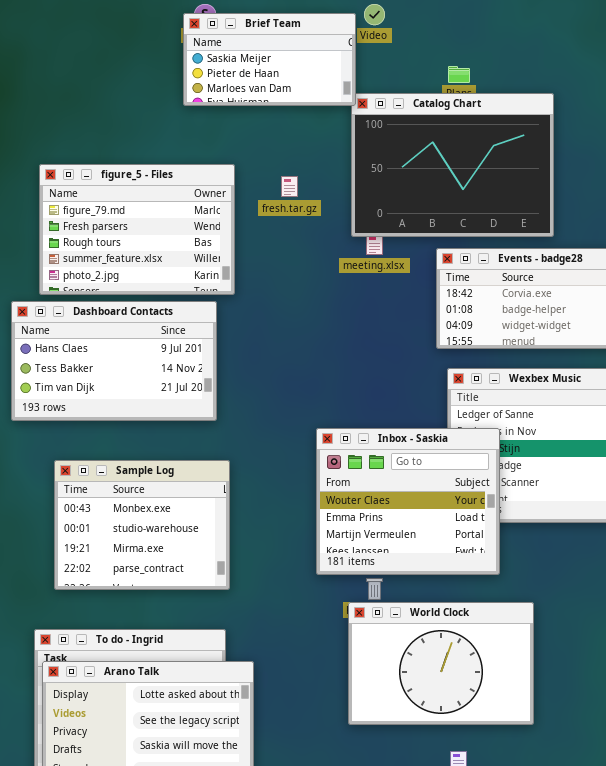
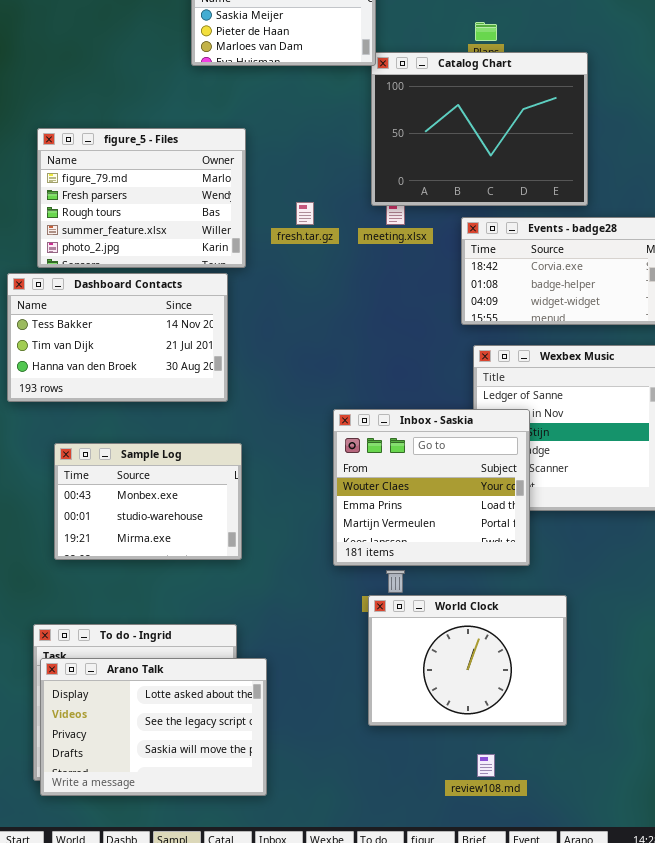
fresh.tar.gz: [281,176,298,197] -> [296,202,314,225], moved
Dashboard Contacts: [11,301,217,421] -> [7,273,228,402], scrolled down 1 row
Sample Log: [54,460,230,590] -> [54,443,242,560], resized

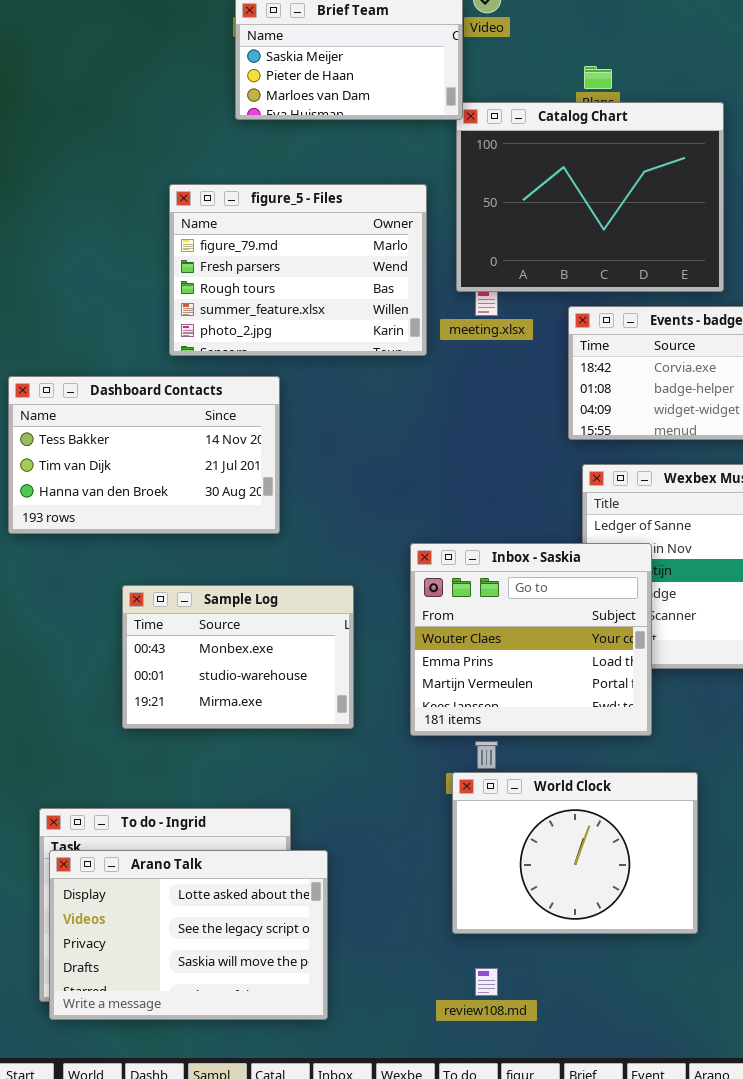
figure_5 - Files: [37,128,246,268] -> [169,184,427,356], moved
Sample Log: [54,443,242,560] -> [122,585,354,729], moved
review108.md: [477,754,495,777] -> [475,968,498,996], moved

